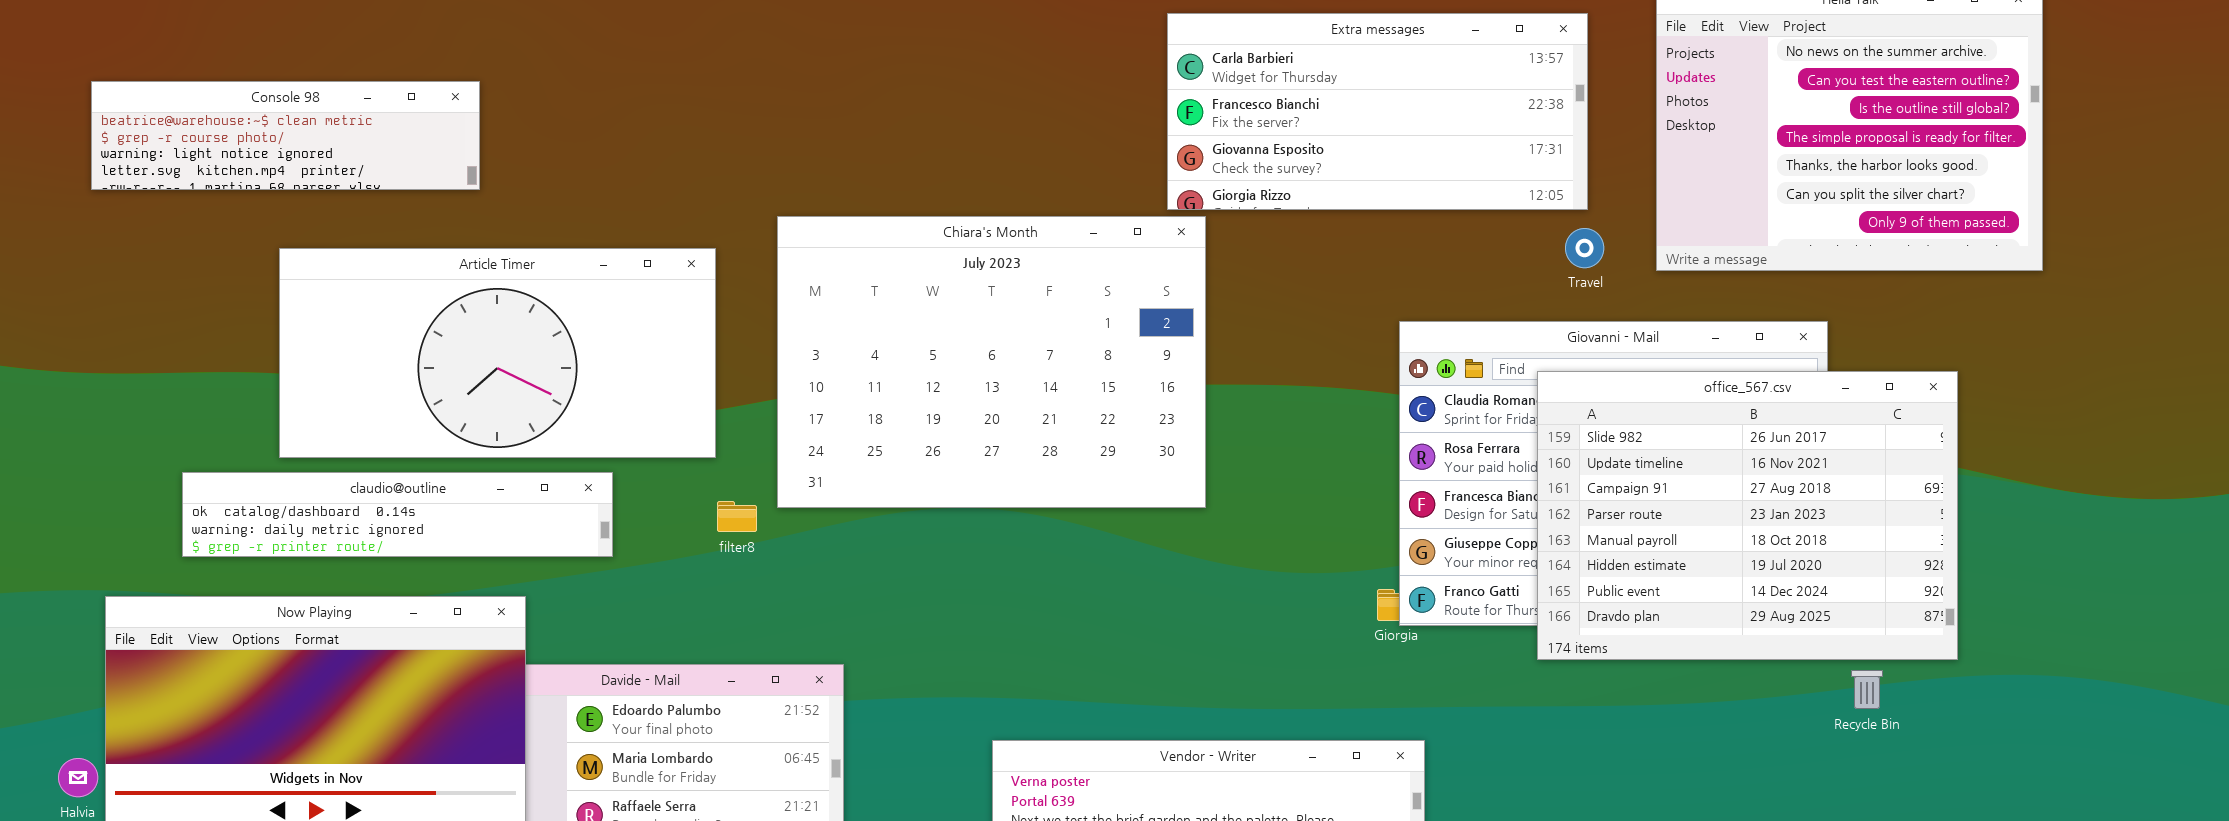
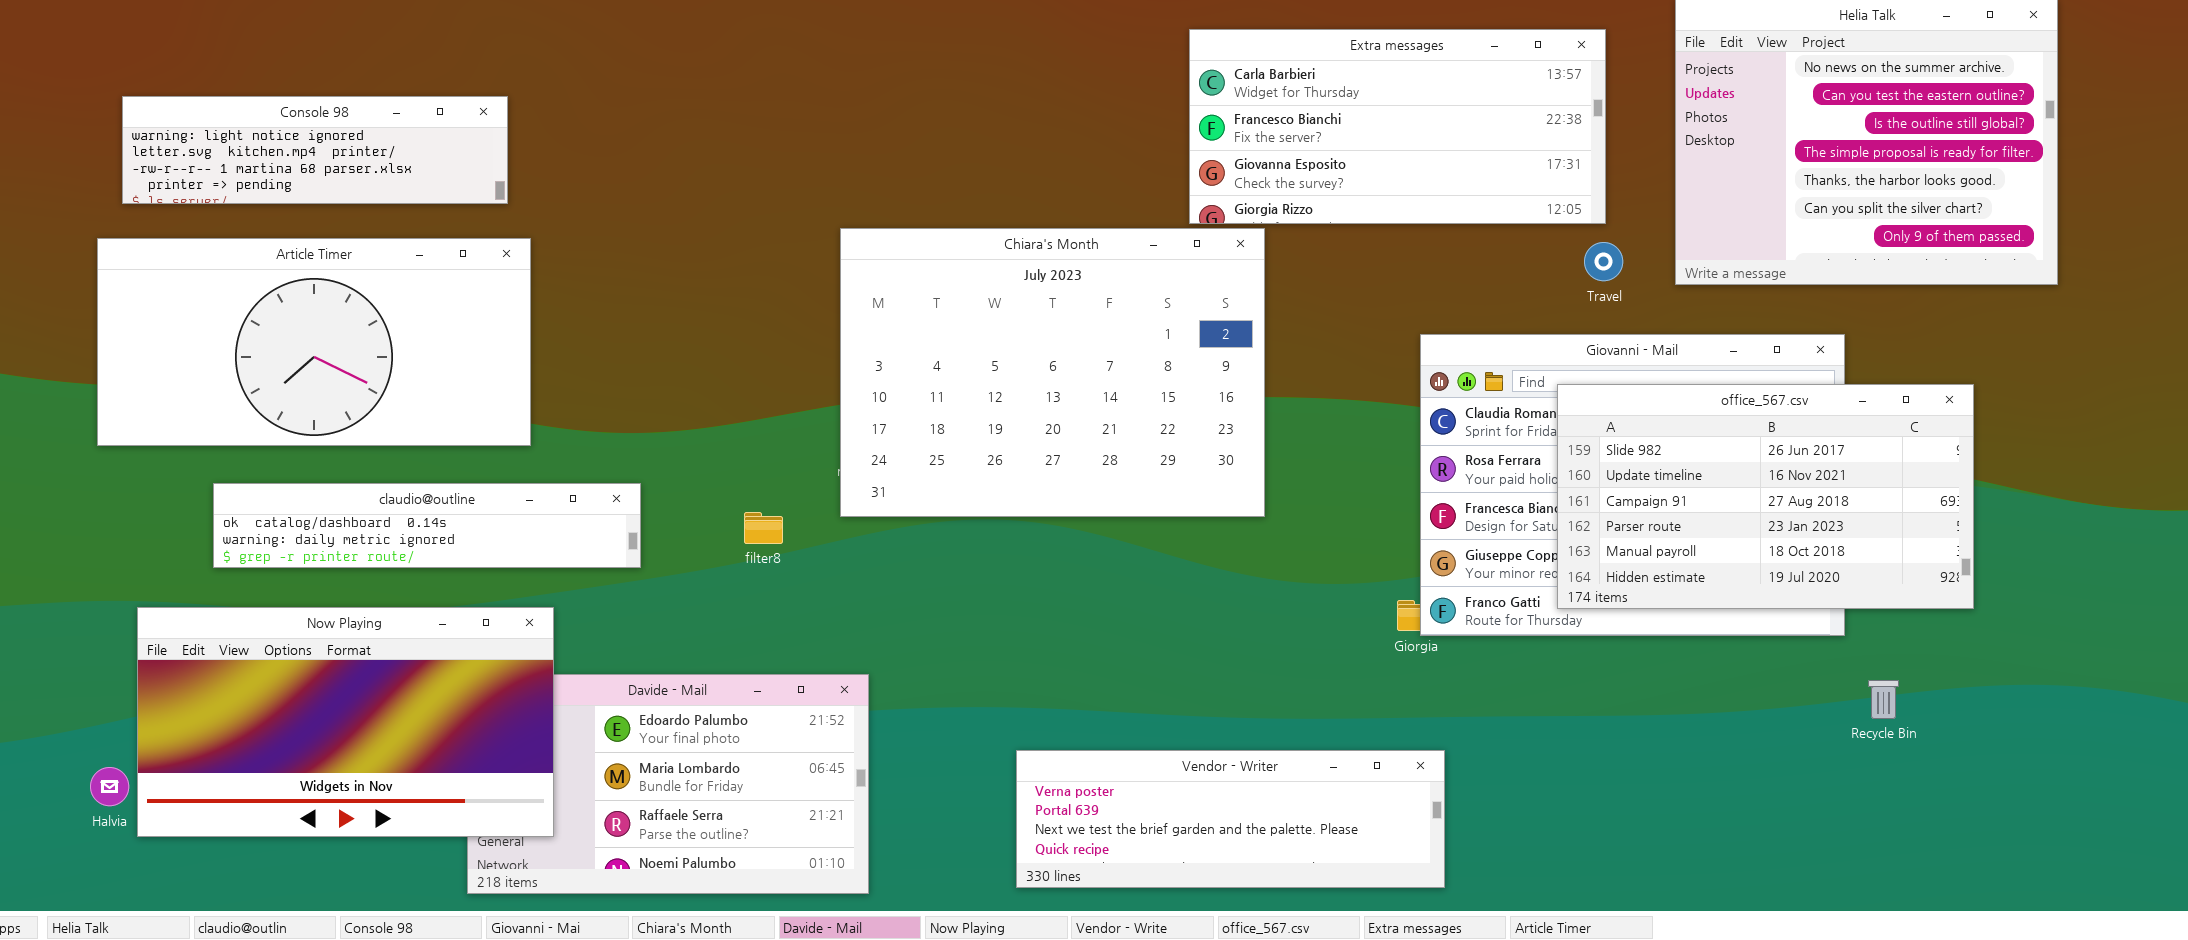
Console 98: [91,81,480,190] -> [122,96,508,204], scrolled down 2 rows
Chiara's Month: [777,216,1206,508] -> [840,228,1265,517], moved
Article Timer: [279,248,716,458] -> [97,238,531,446], moved
office_567.csv: [1537,371,1958,660] -> [1557,384,1974,609], resized

